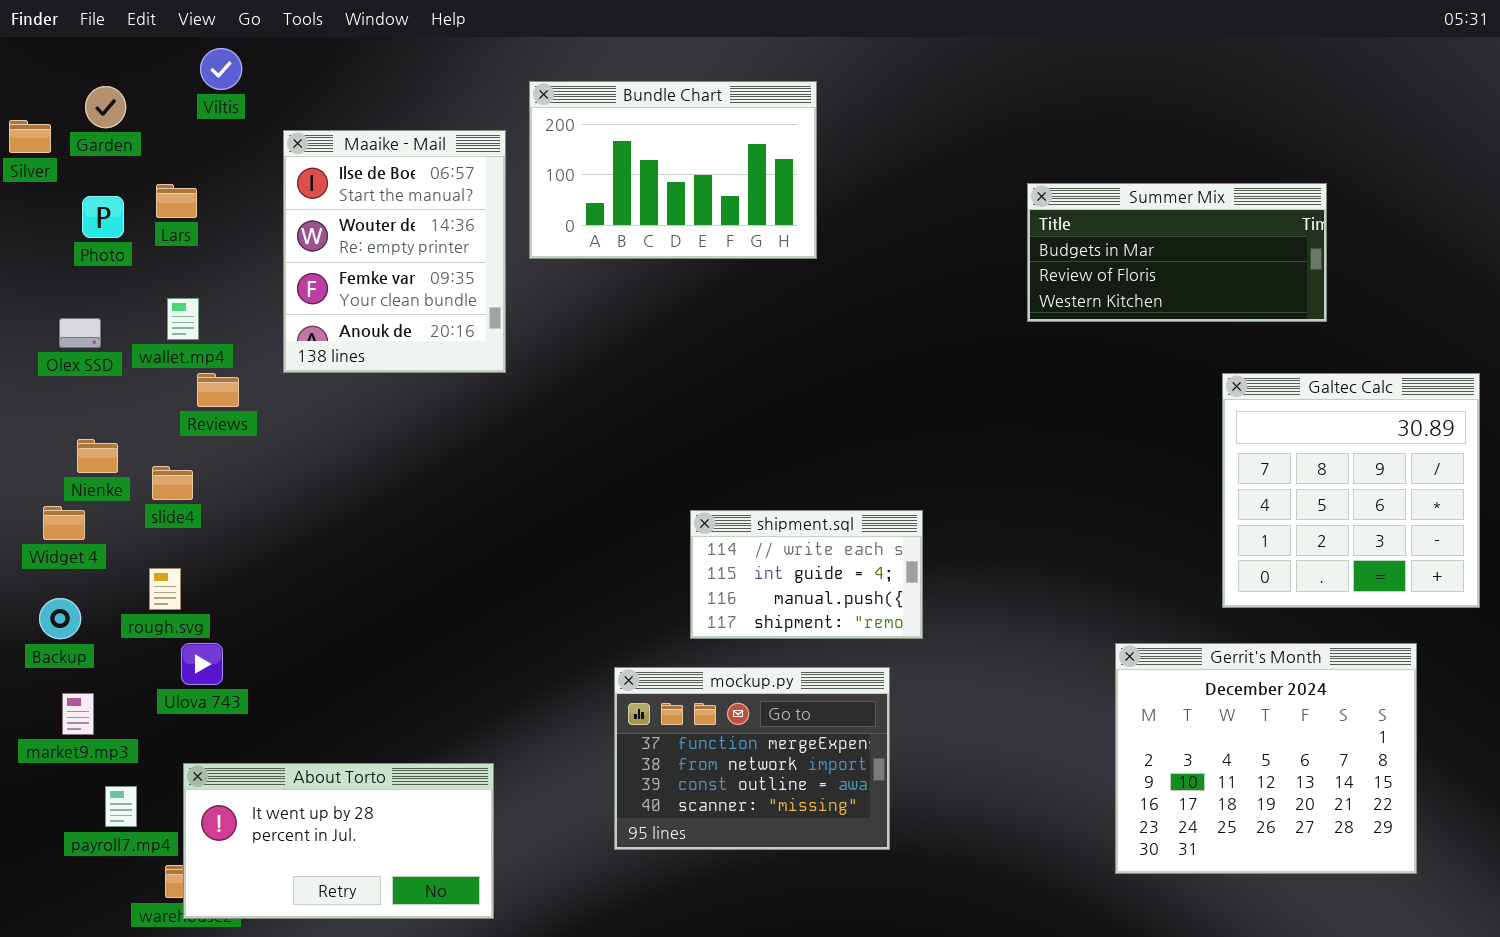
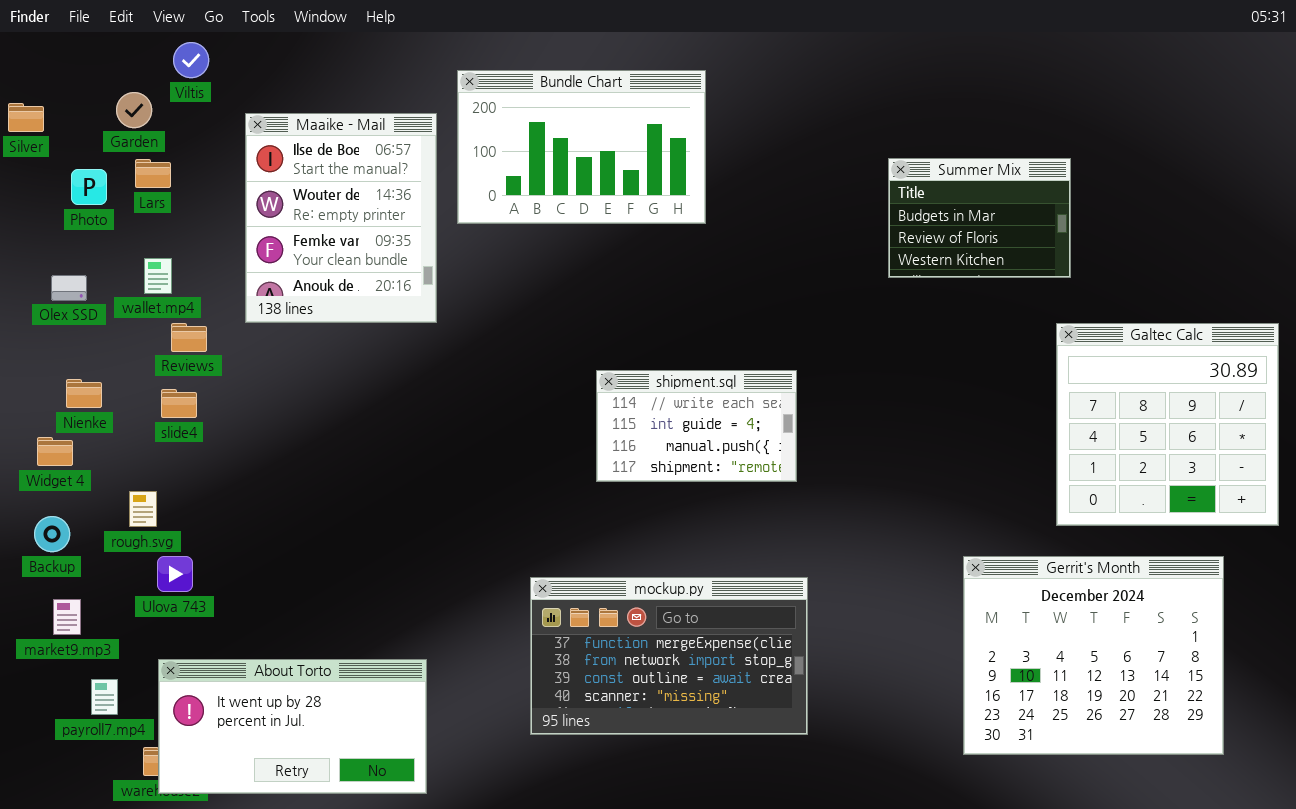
Garden: [85,86,126,128] -> [116,92,152,128], moved
Summer Mix: [1027,183,1327,322] -> [888,158,1071,278], resized
slide4: [152,466,193,500] -> [161,389,197,418], moved
shipment.sql: [690,510,923,639] -> [596,370,797,482], moved
mockup.py: [614,667,890,850] -> [530,577,808,735], resized

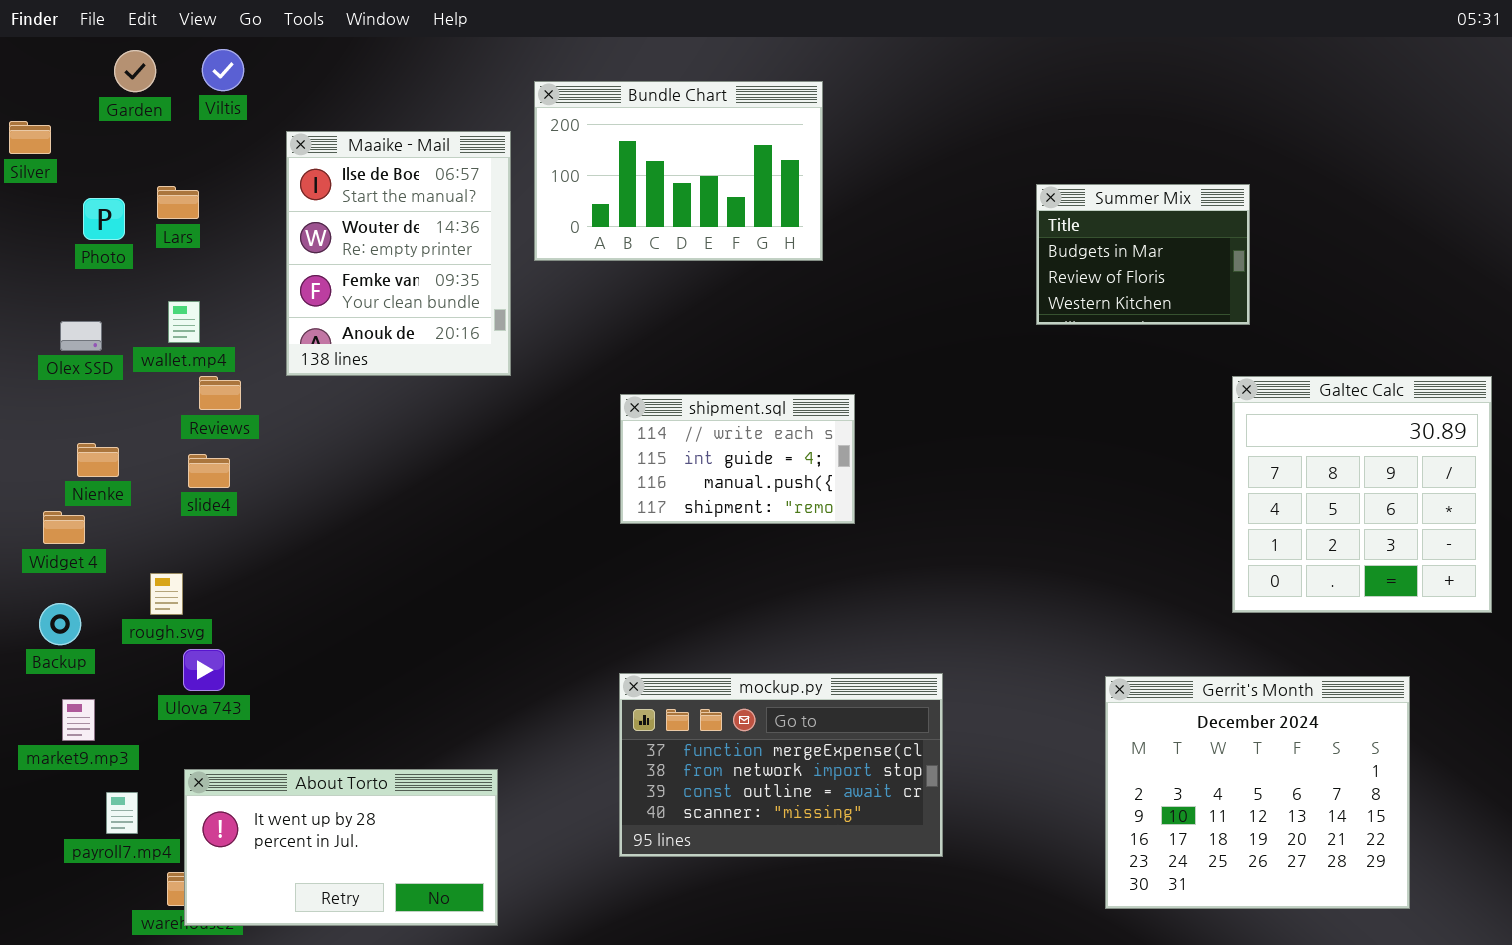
Garden: [116,92,152,128] -> [114,50,156,92], moved
shipment.sql: [596,370,797,482] -> [620,394,855,524], moved
Gerrit's Month: [963,556,1224,755] -> [1105,676,1410,909], moved

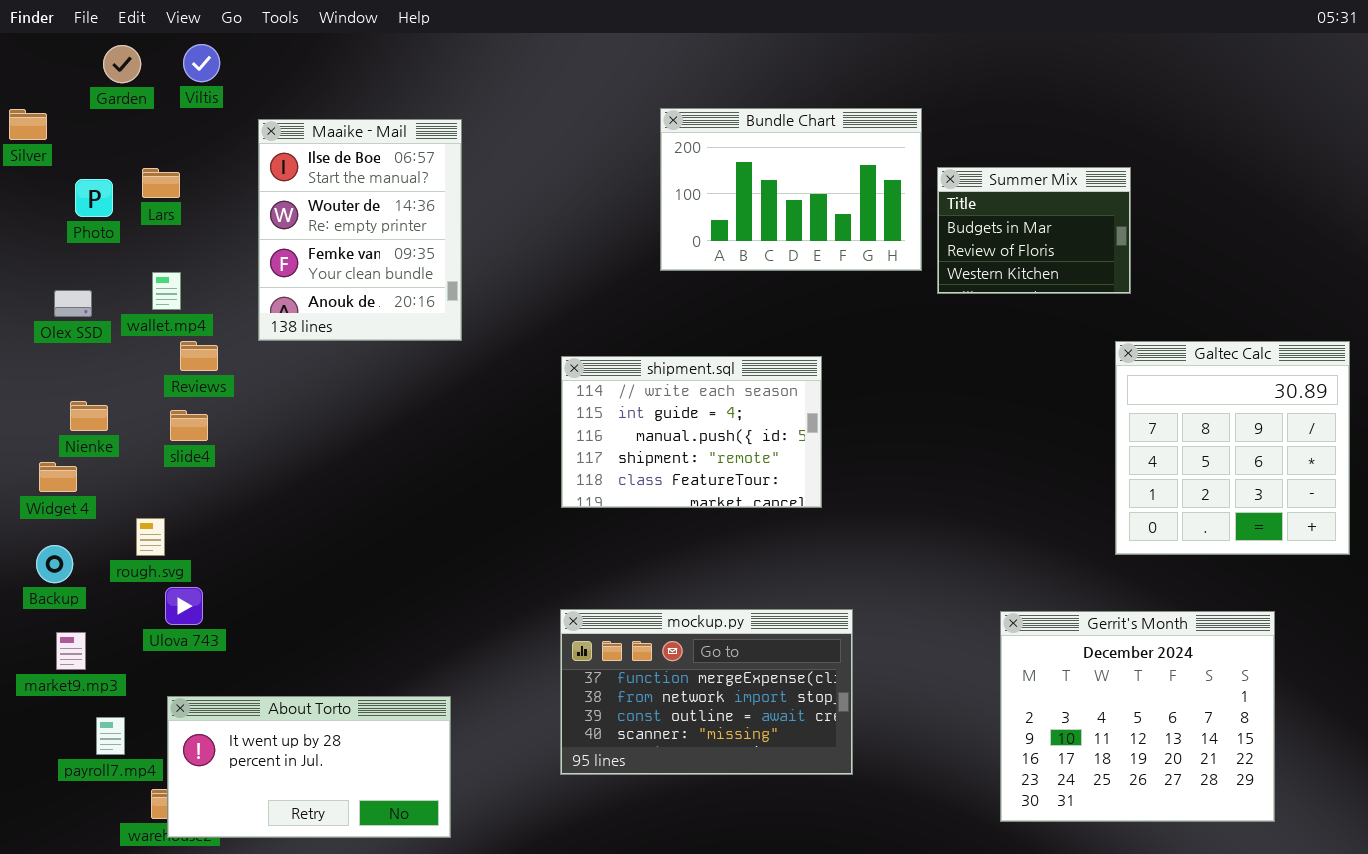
Bundle Chart: [534,81,823,261] -> [660,108,922,271], moved
shipment.sql: [620,394,855,524] -> [561,356,822,508], resized

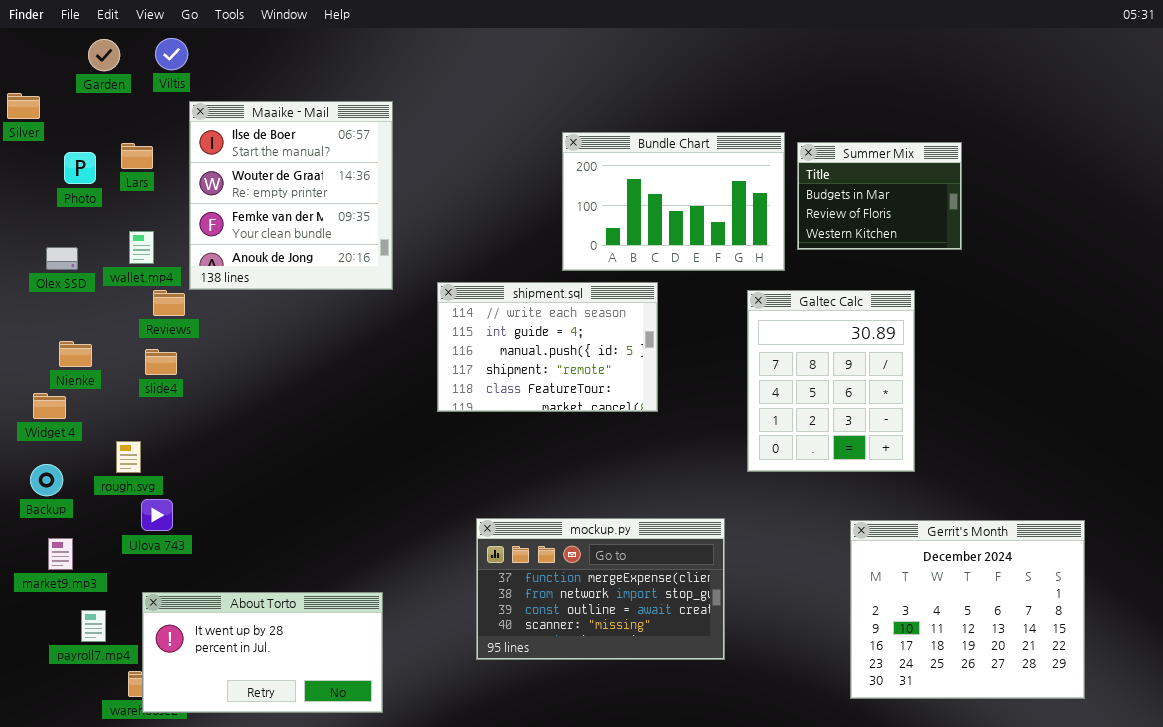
Bundle Chart: [660,108,922,271] -> [562,132,785,271], moved
Maaike - Mail: [258,119,462,341] -> [189,101,393,290], resized
Galtec Calc: [1115,341,1350,555] -> [747,290,915,472], moved, resized
shipment.sql: [561,356,822,508] -> [437,282,658,412], moved

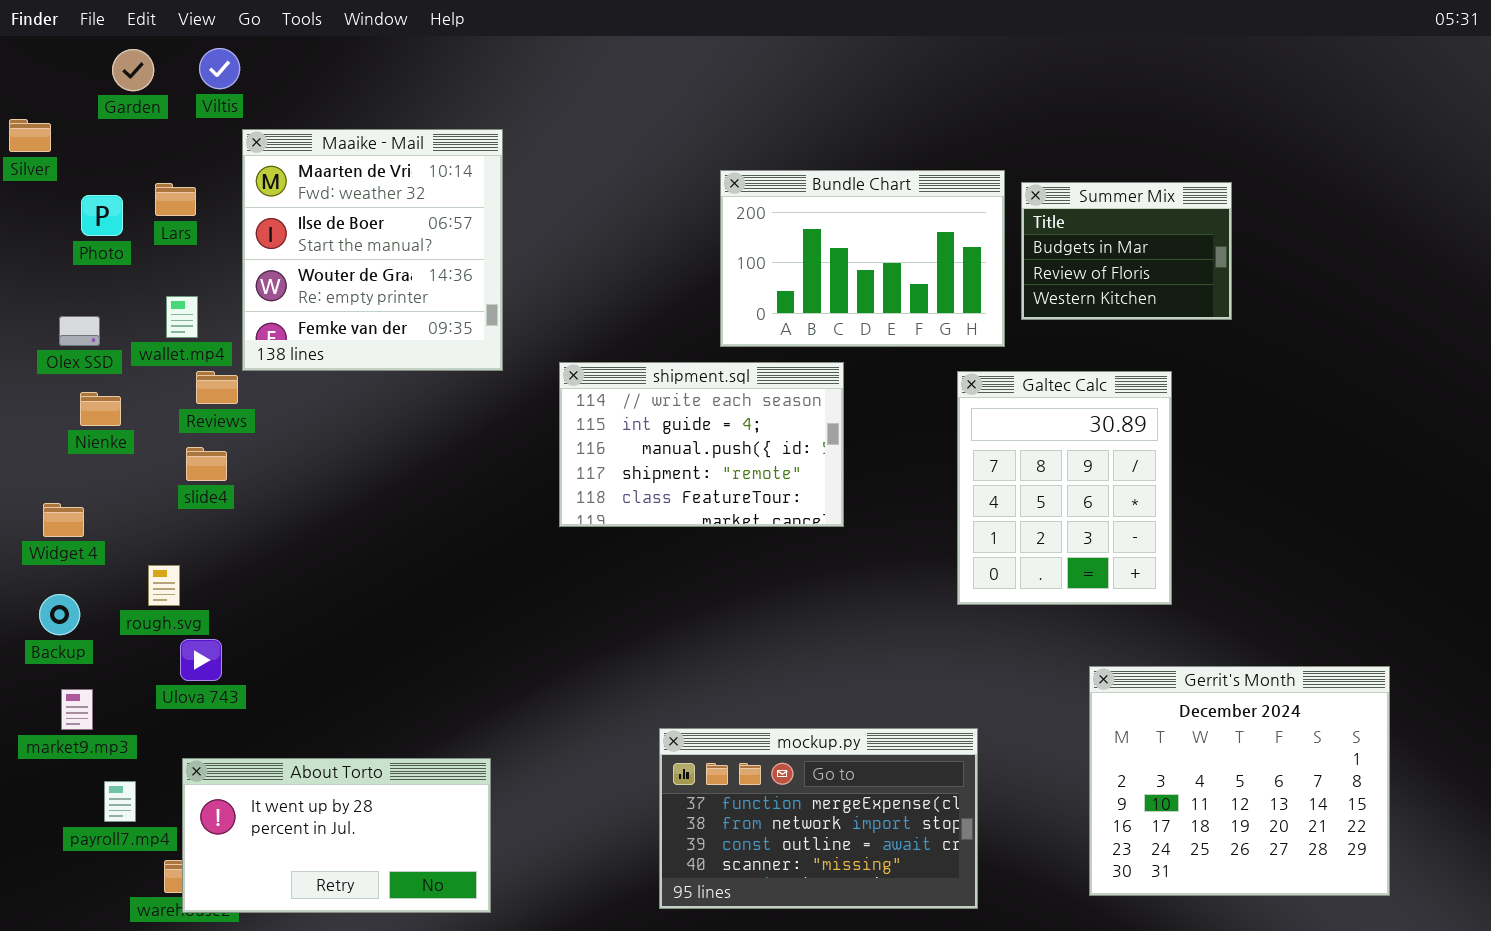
Maaike - Mail: [189,101,393,290] -> [242,129,503,371], scrolled up 1 row
Nienke: [59,341,92,367] -> [80,392,121,426], moved
mockup.py: [476,518,725,660] -> [659,728,978,909], moved

